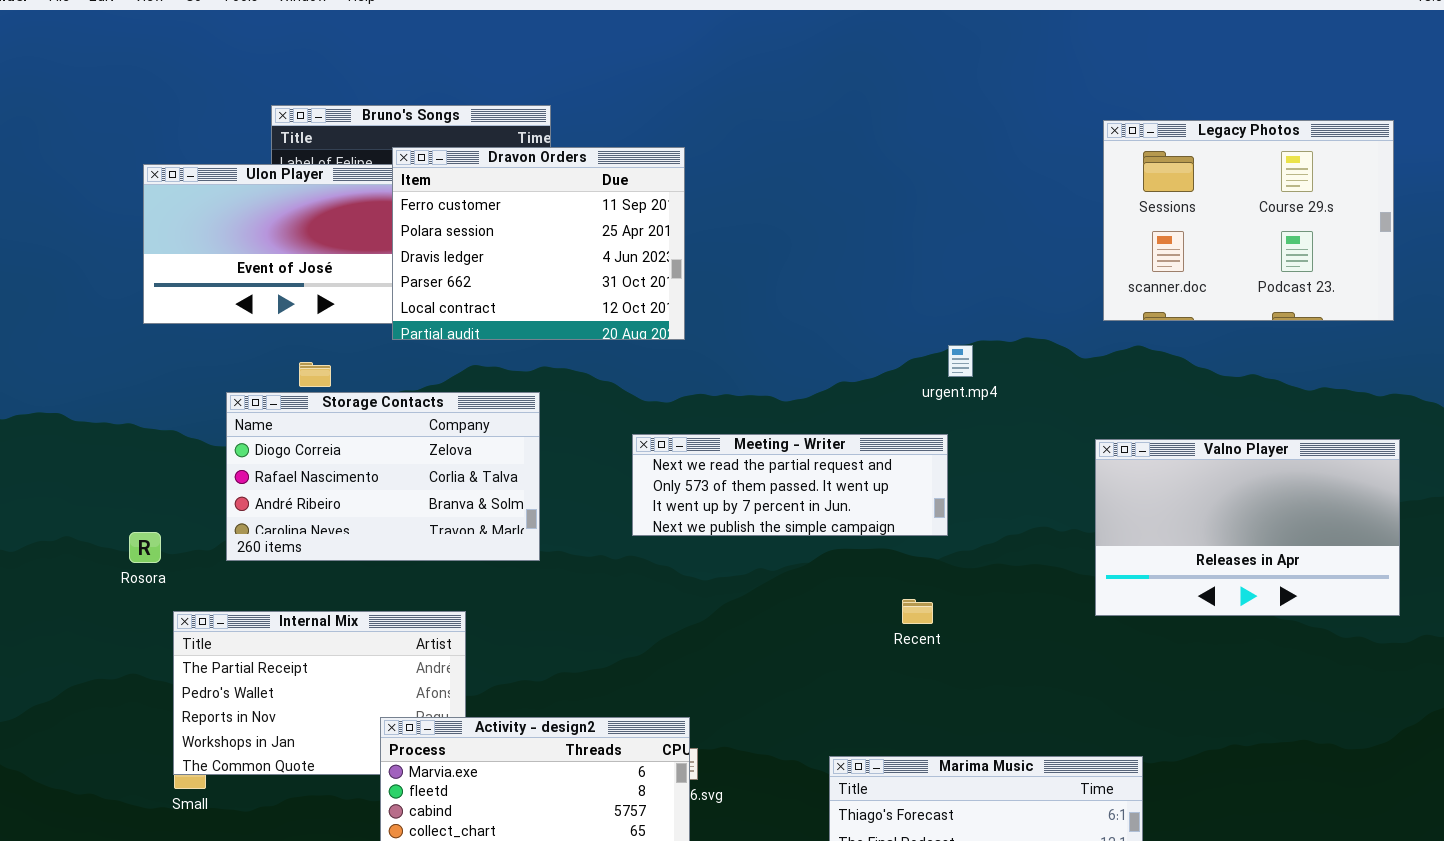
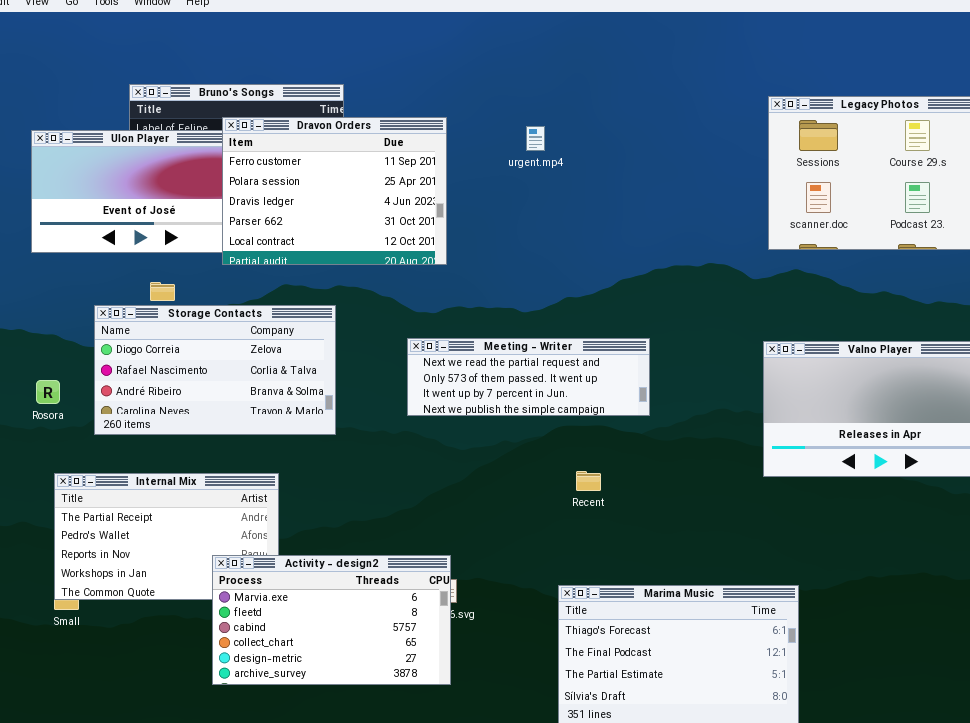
urgent.mp4: [948,345,973,377] -> [526,126,545,151], moved
Rosora: [129,532,161,563] -> [36,380,60,404], moved
Recent: [902,599,933,624] -> [576,471,601,491], moved

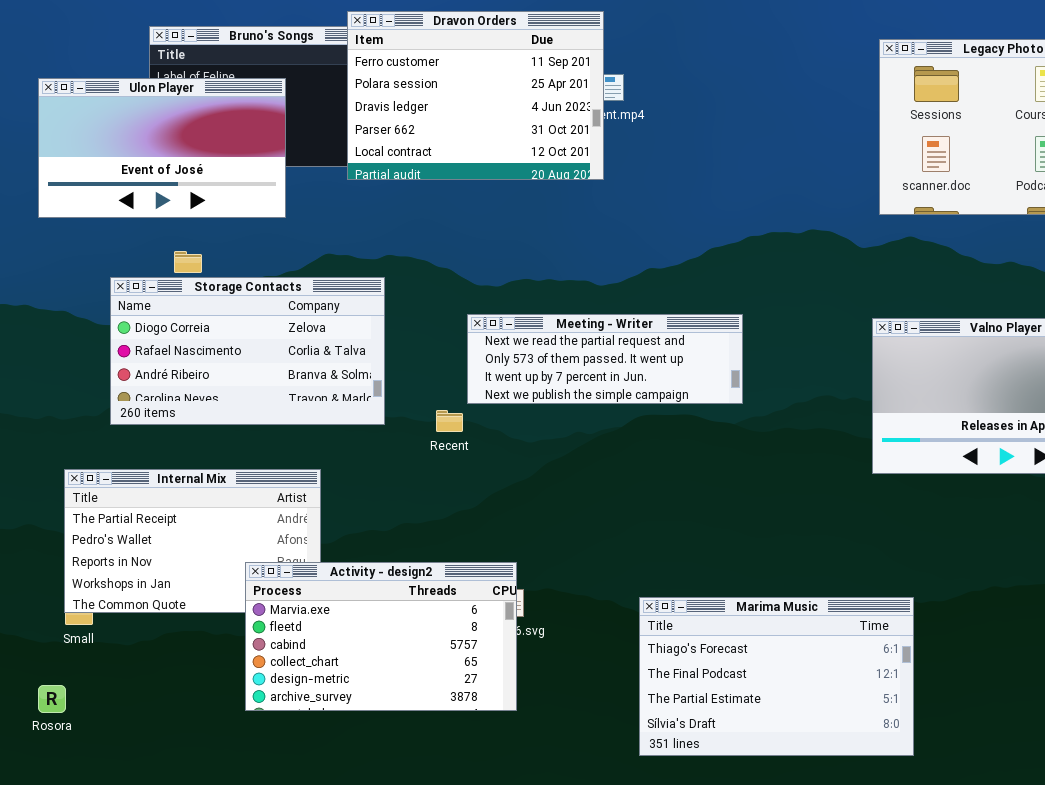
Dravon Orders: [222,117,447,265] -> [347,11,604,180], moved
Rosora: [36,380,60,404] -> [38,685,66,713], moved
Recent: [576,471,601,491] -> [436,410,463,432], moved

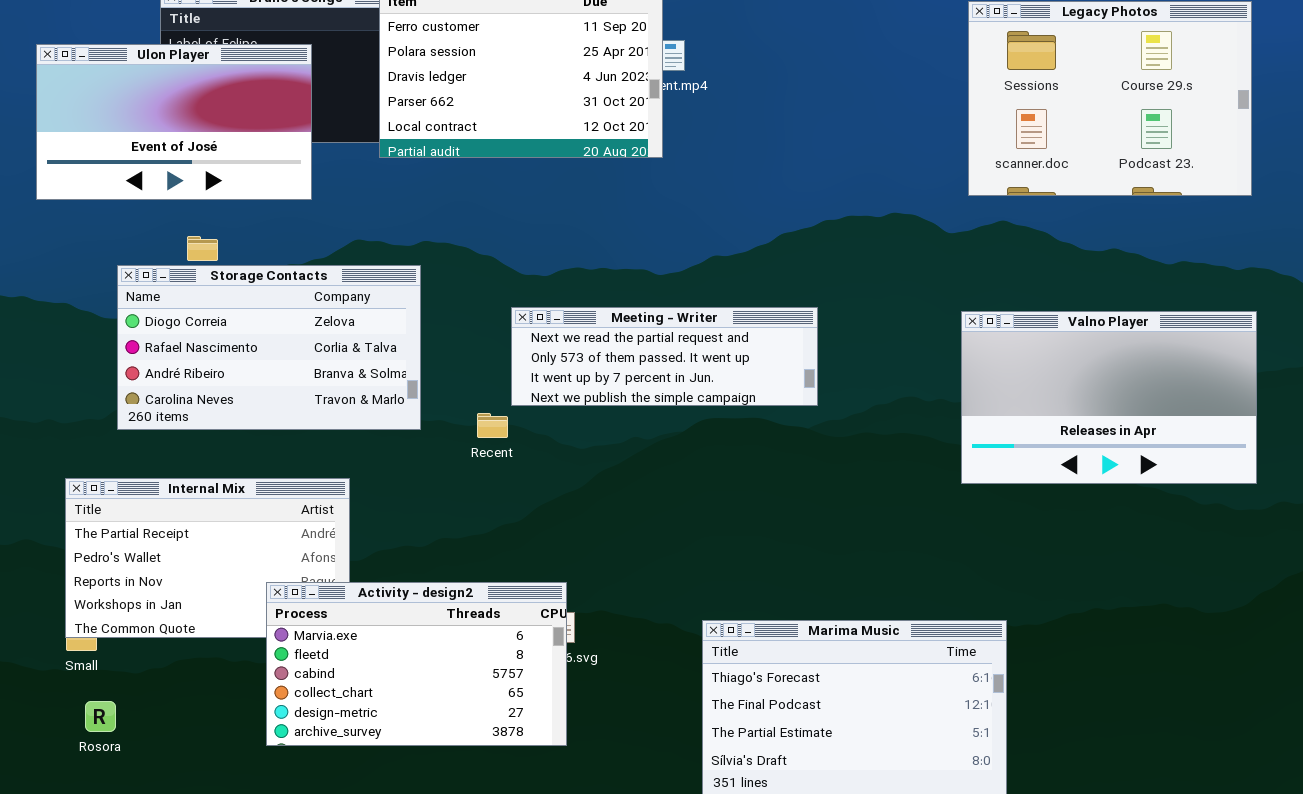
Rosora: [38,685,66,713] -> [85,701,116,732], moved

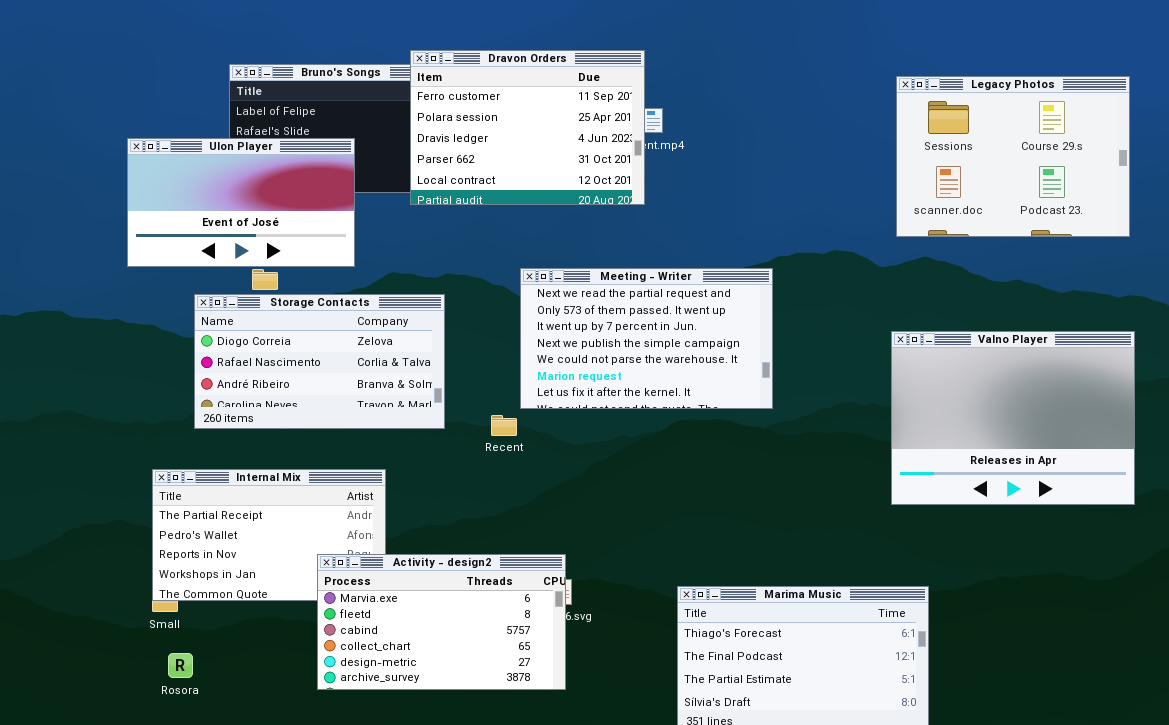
Ulon Player: [36,44,312,200] -> [127,138,355,267], moved
Meeting - Writer: [511,307,818,406] -> [520,268,773,409], resized
Valno Player: [961,311,1257,484] -> [891,331,1135,505], resized

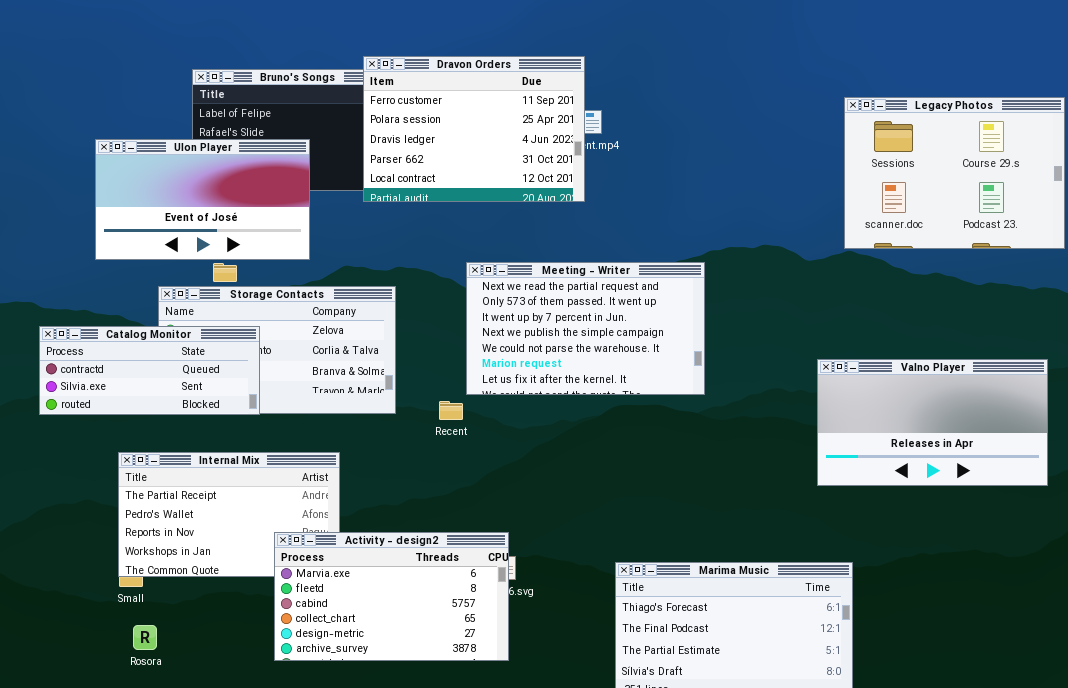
Legacy Photos: [896,76,1130,237] -> [844,97,1065,249], moved
Valno Player: [891,331,1135,505] -> [817,359,1048,486], resized
Catalog Monitor: none -> [39,326,260,415], opened

